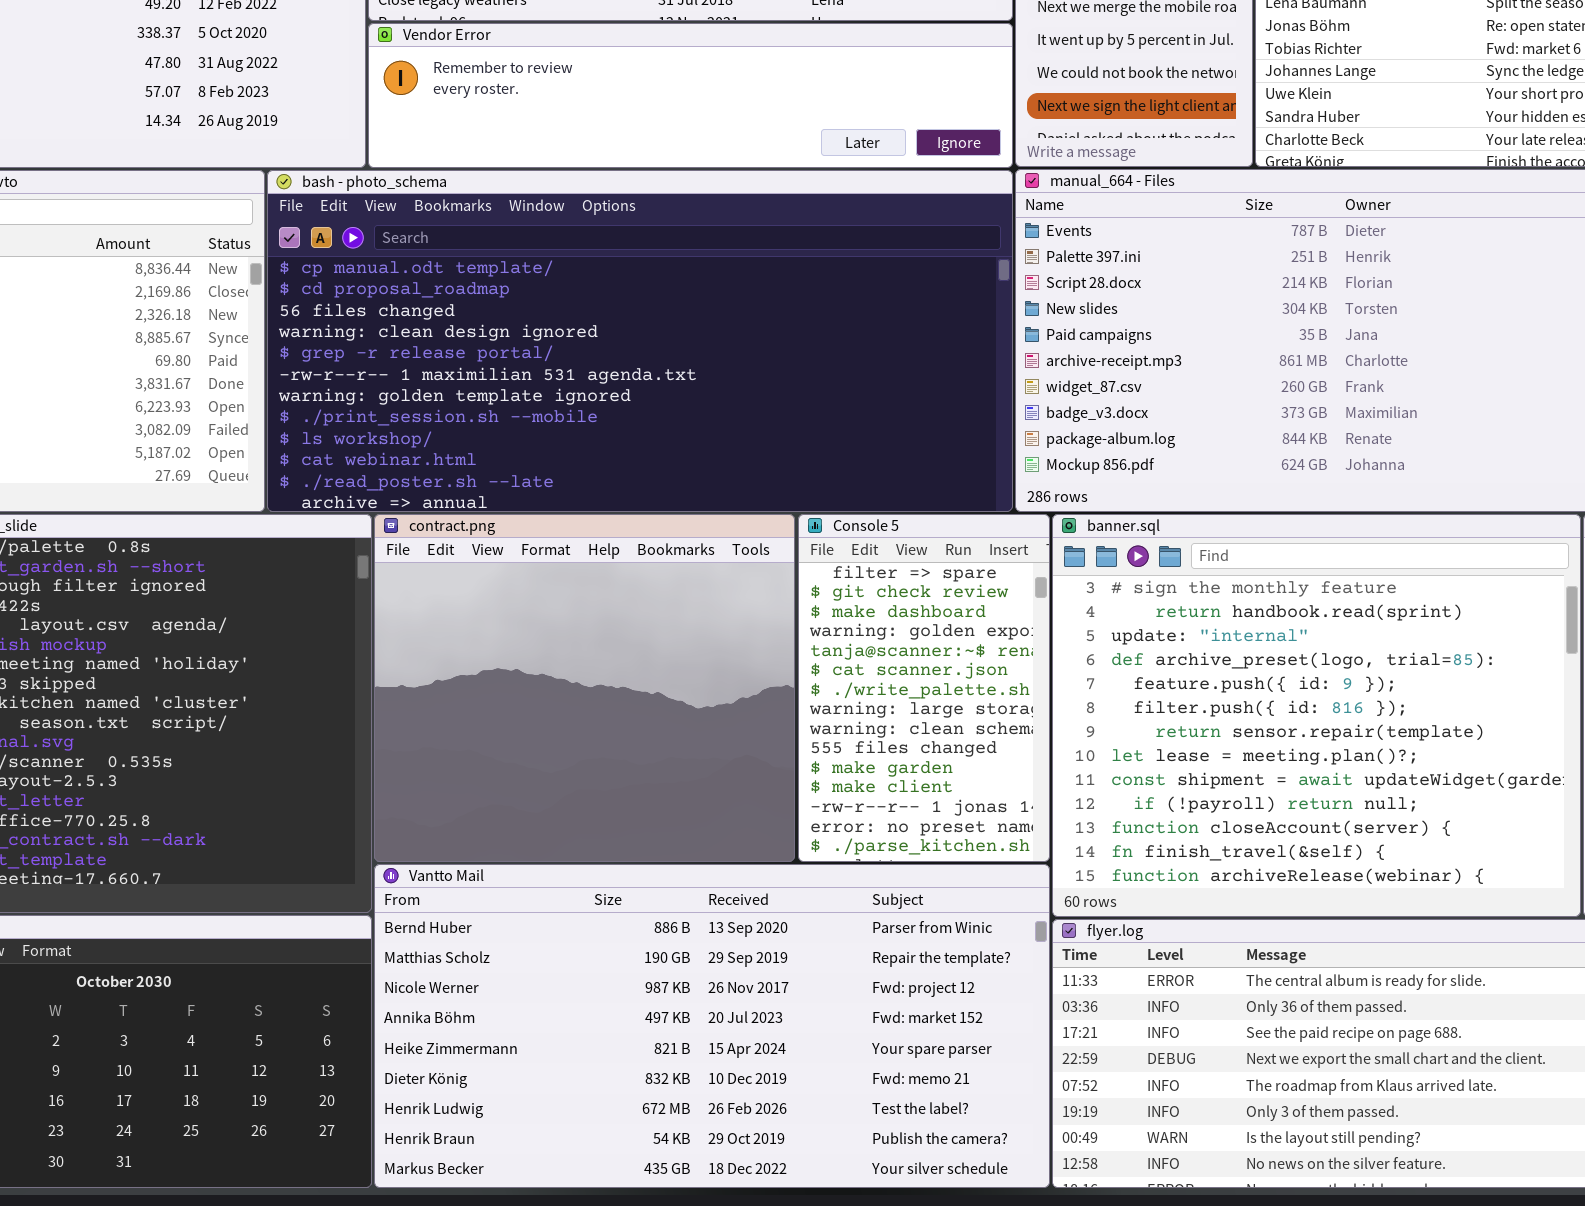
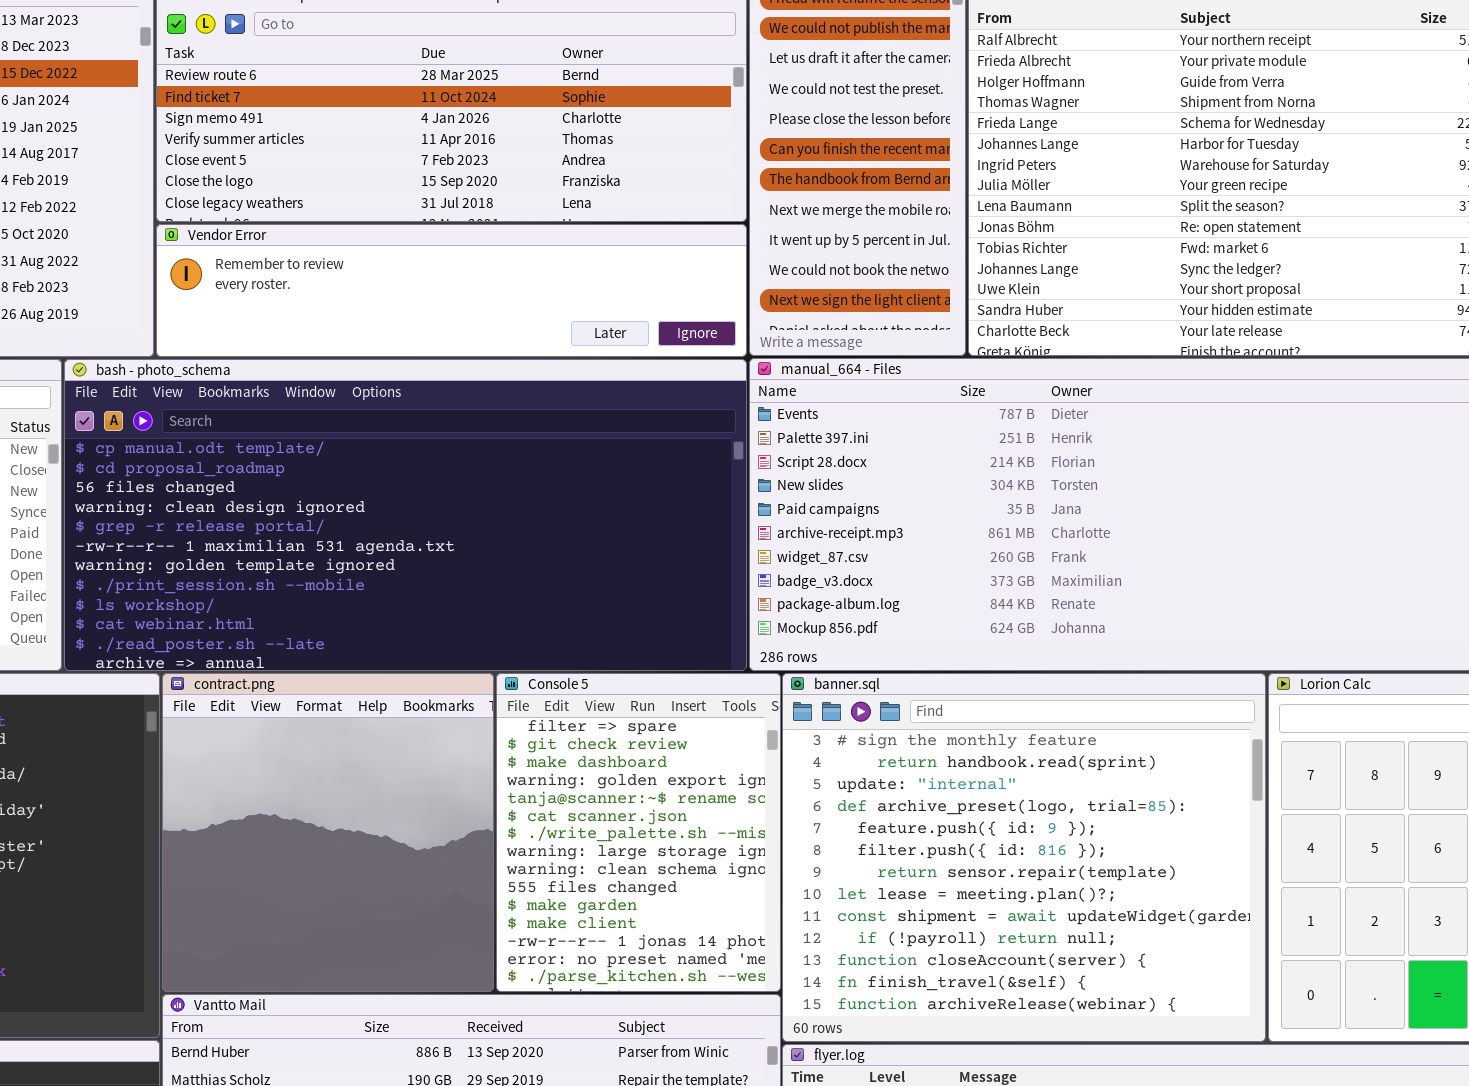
contract.png: [374,514,795,862] -> [162,673,494,992], resized
Console 5: [798,514,1050,862] -> [496,673,781,992], resized

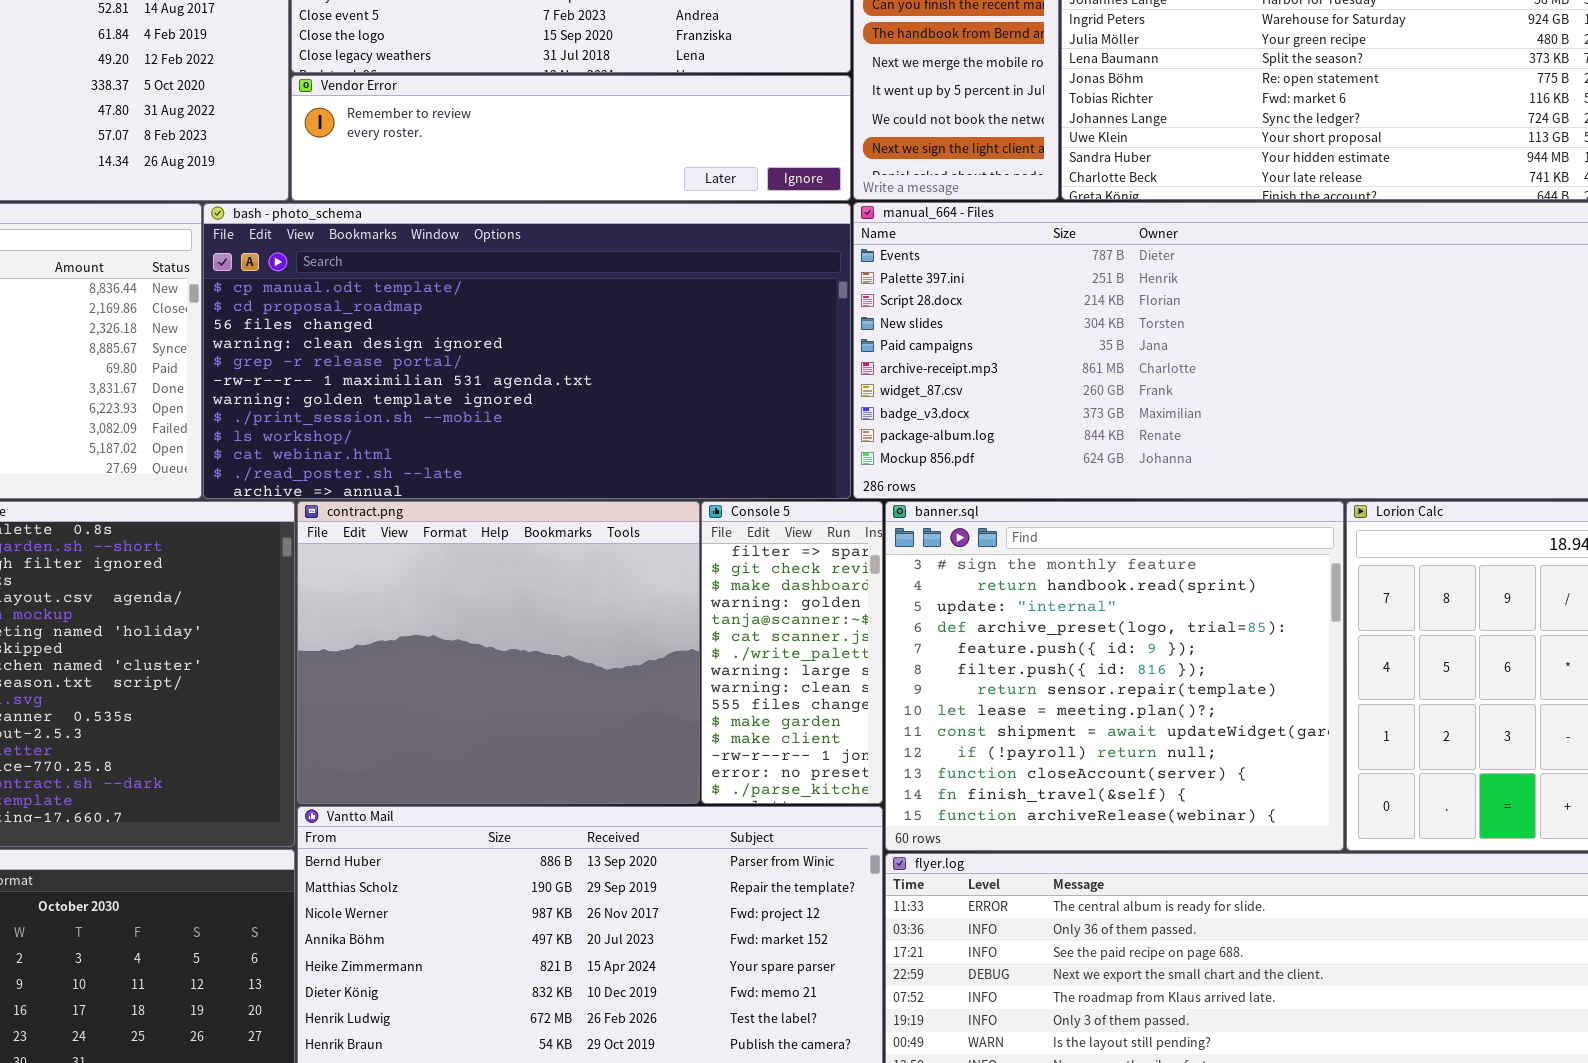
contract.png: [162,673,494,992] -> [297,501,700,804], resized
Console 5: [496,673,781,992] -> [701,501,883,804], resized

